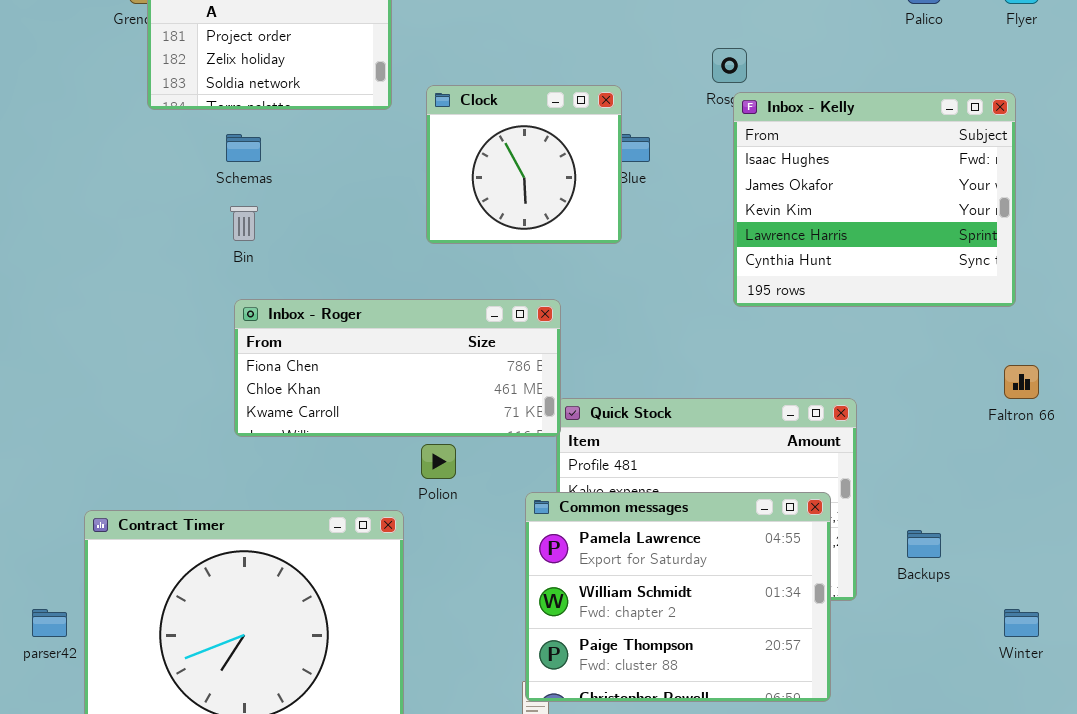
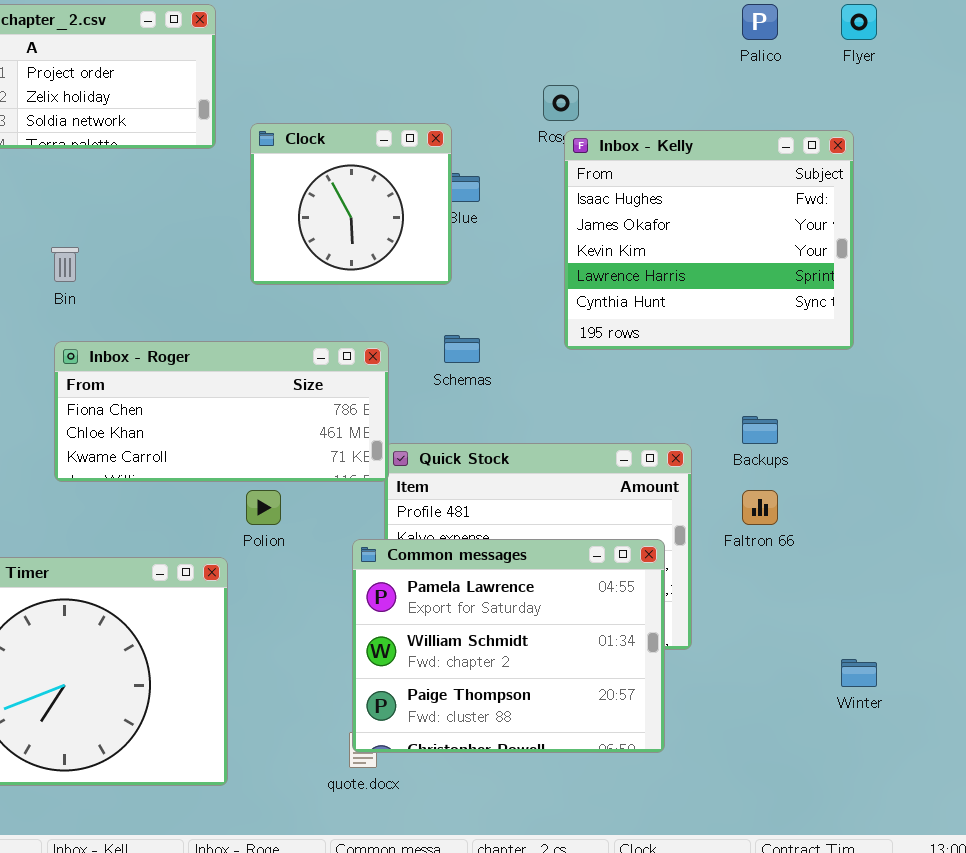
Schemas: [226,134,261,162] -> [444,335,480,363], moved
Faltron 66: [1004,365,1039,399] -> [742,490,778,525], moved
Backups: [907,530,941,558] -> [742,416,778,444], moved

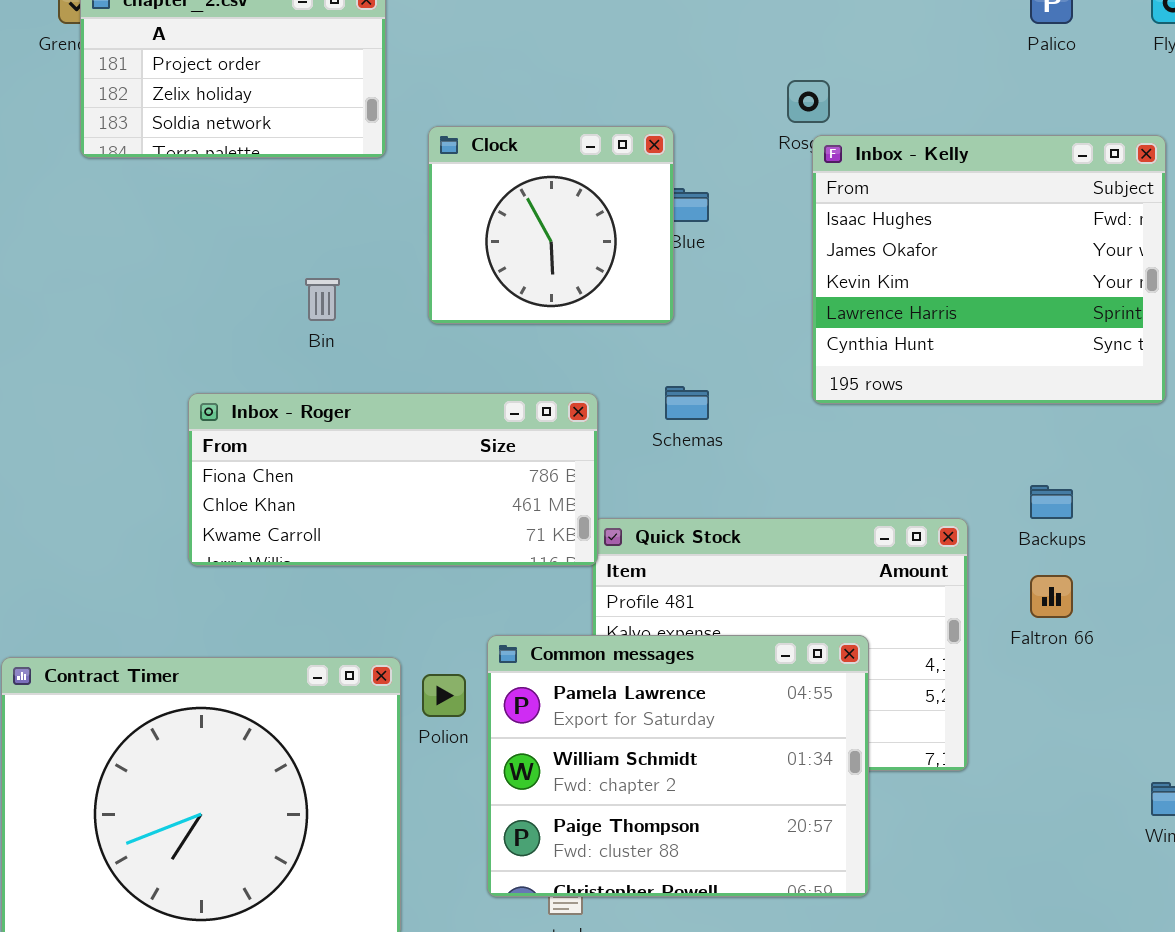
Bin: [51,247,79,282] -> [305,278,340,321], moved
Polion: [246,490,281,525] -> [422,674,466,717], moved
Common messages: [352,539,665,753] -> [487,635,869,897], moved

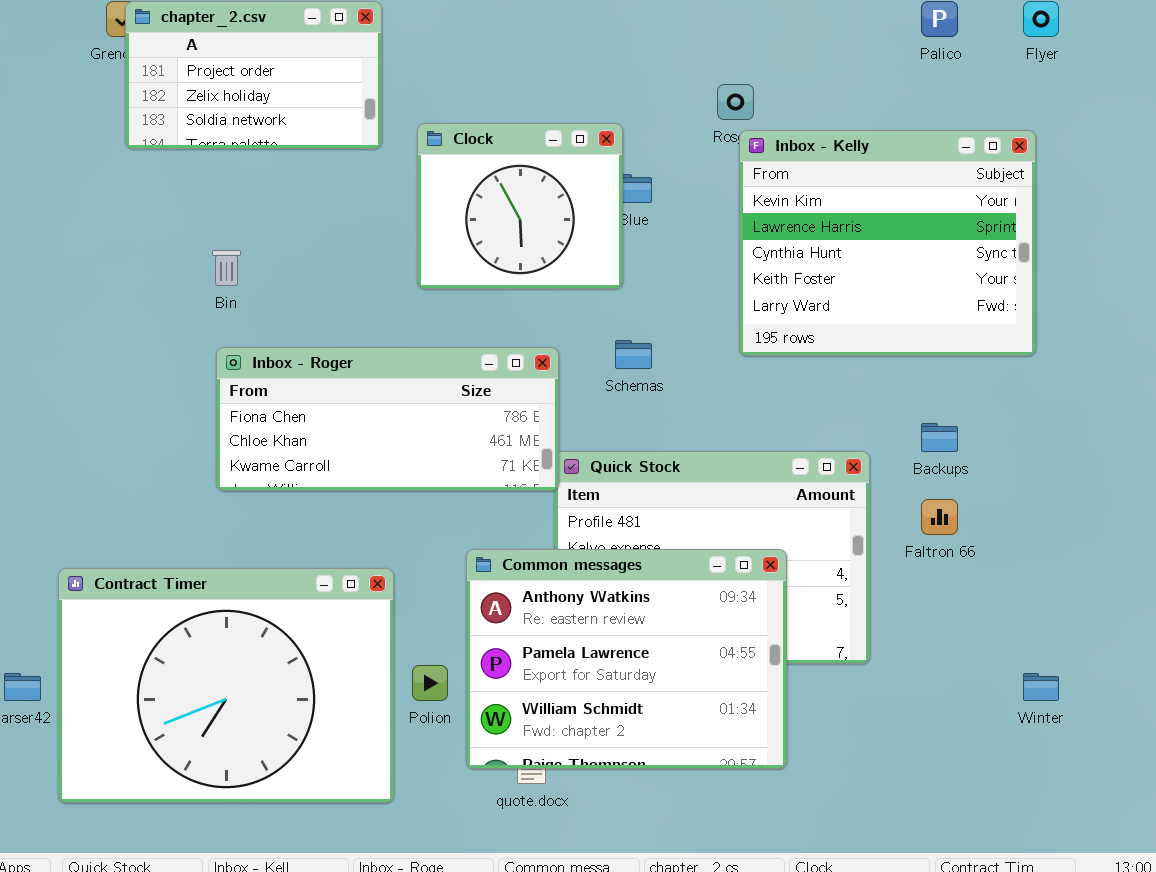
Inbox - Kelly: [812,135,1166,404] -> [739,130,1036,356], scrolled down 2 rows
Bin: [305,278,340,321] -> [212,250,241,286], moved
Common messages: [487,635,869,897] -> [466,549,787,769], scrolled up 1 row
Polion: [422,674,466,717] -> [412,665,448,701], moved

